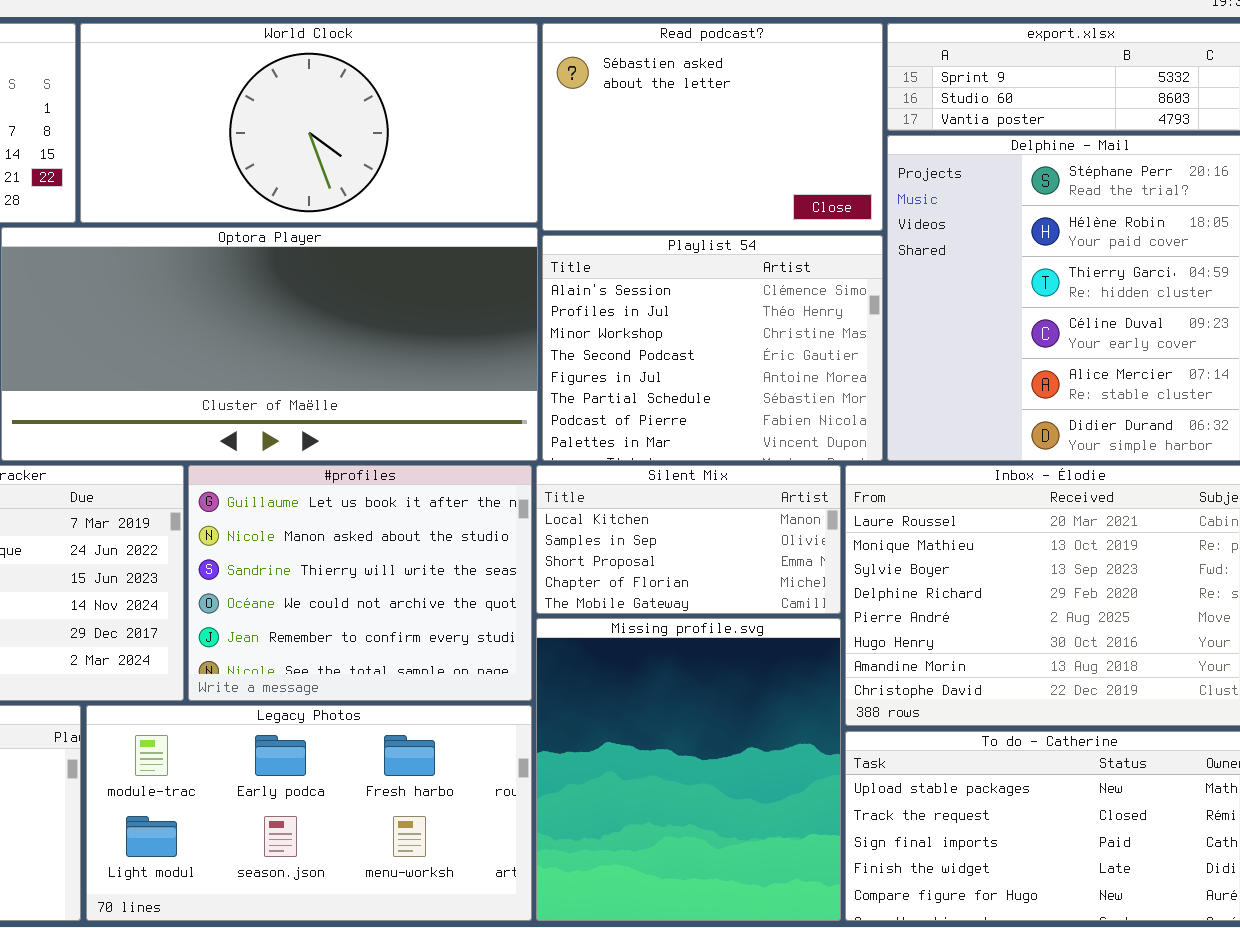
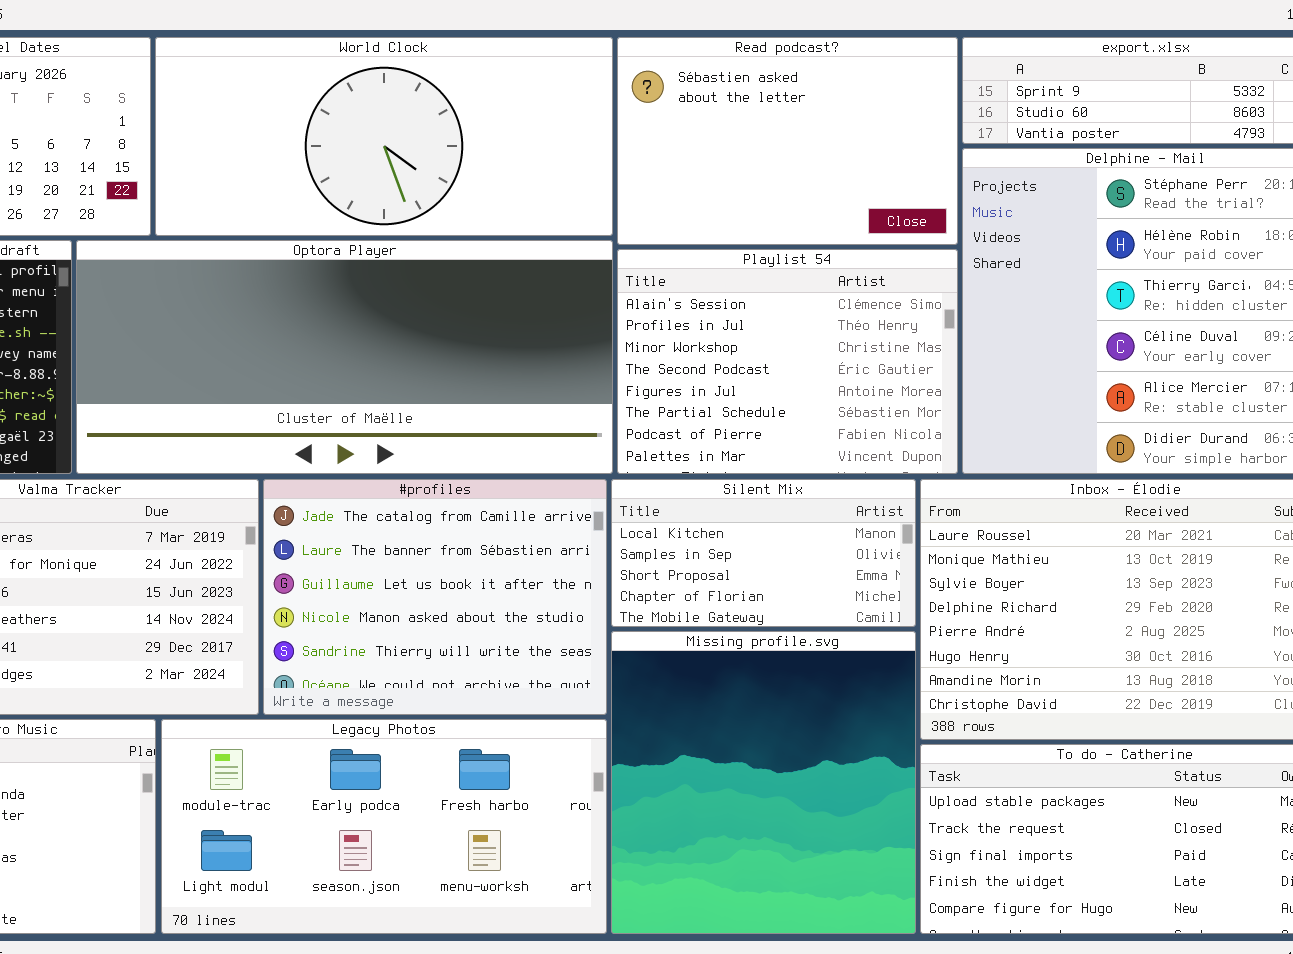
#profiles: [188,465,532,701] -> [263,479,607,715], scrolled up 2 rows

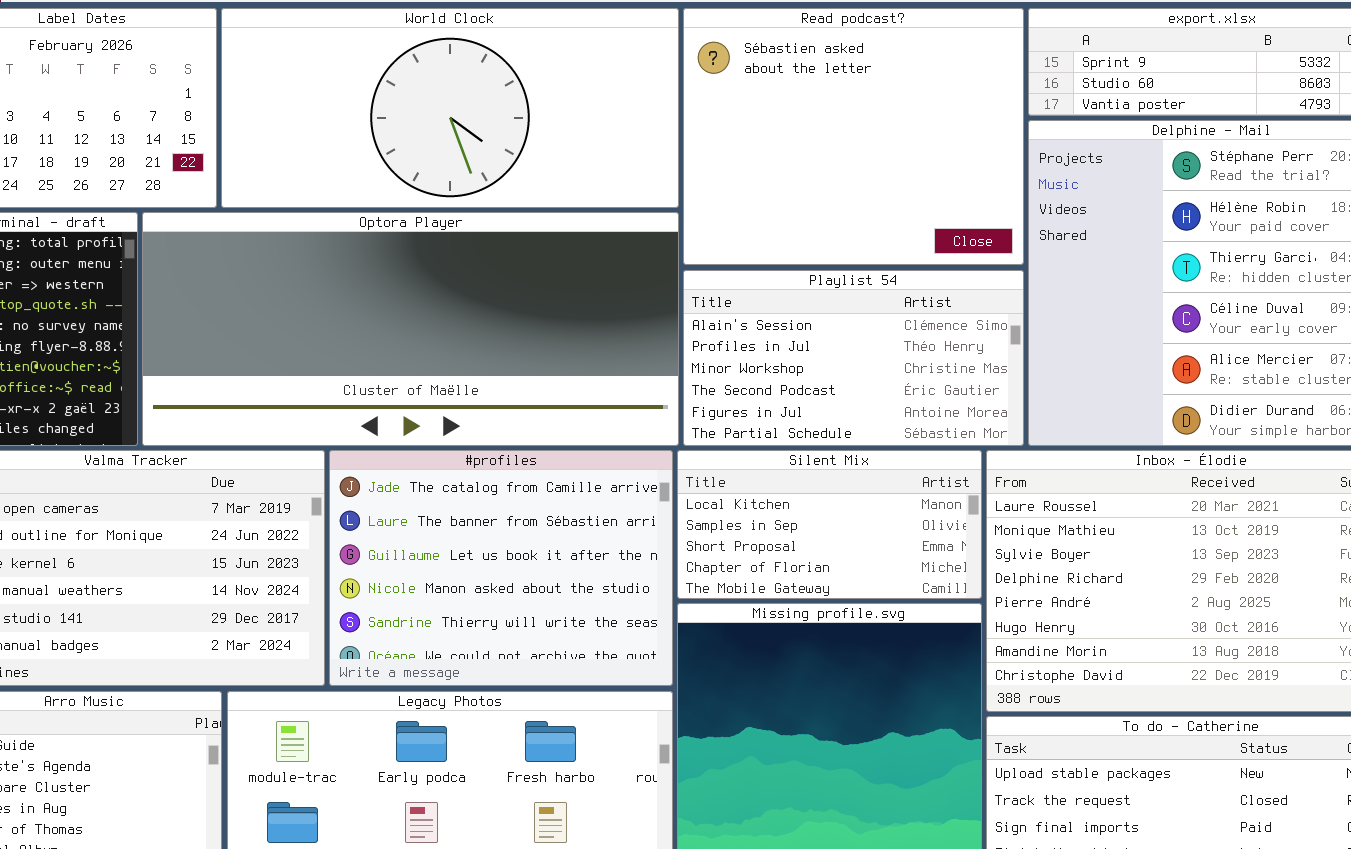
Read podcast?: [617,37,958,245] -> [683,8,1024,265], resized
Playlist 54: [617,249,958,474] -> [683,270,1024,446], resized

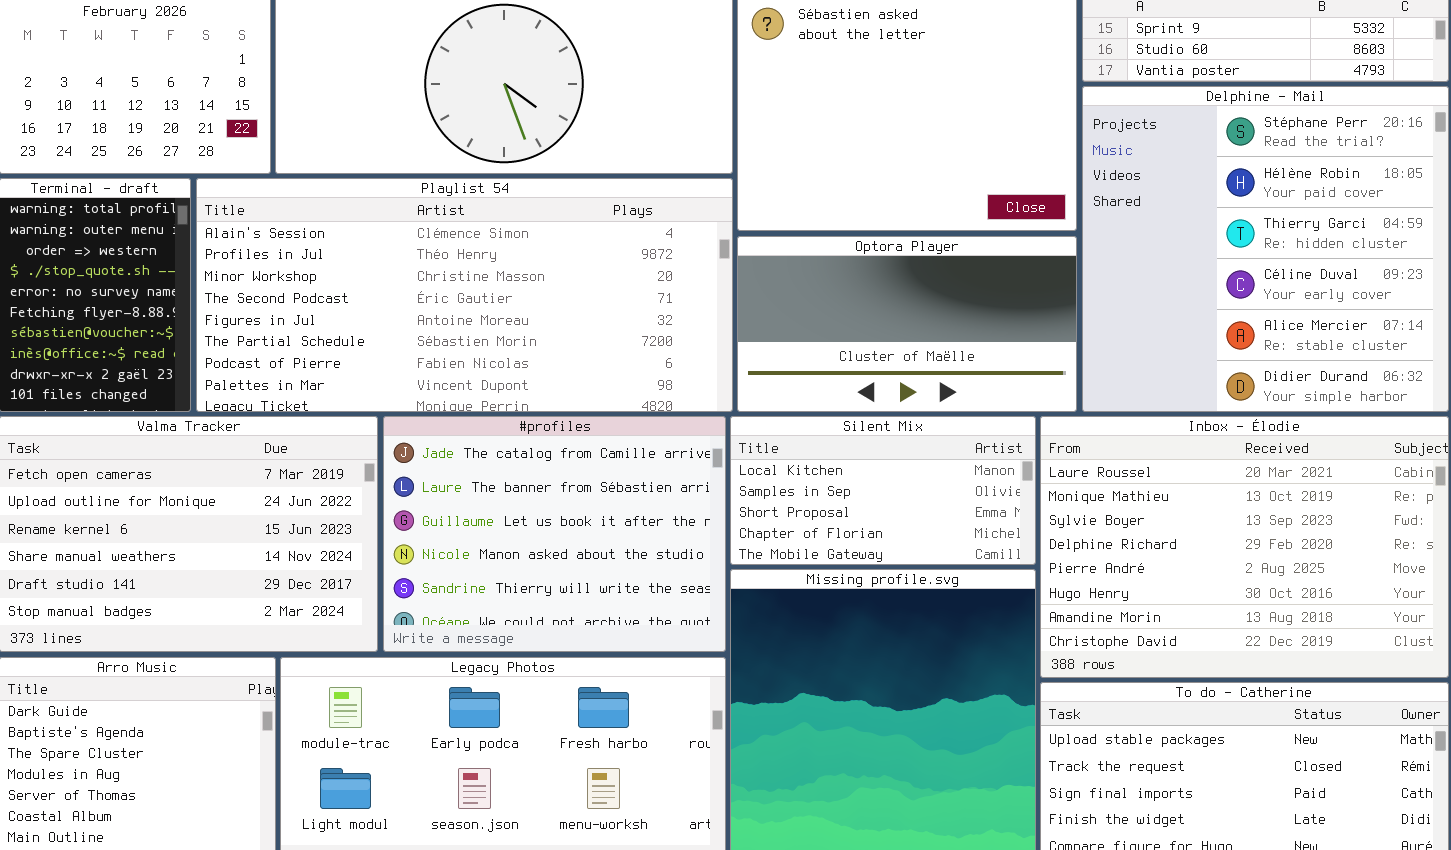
Optora Player: [142,212,679,446] -> [737,236,1077,412], moved, resized
Playlist 54: [683,270,1024,446] -> [196,178,733,412], moved, resized

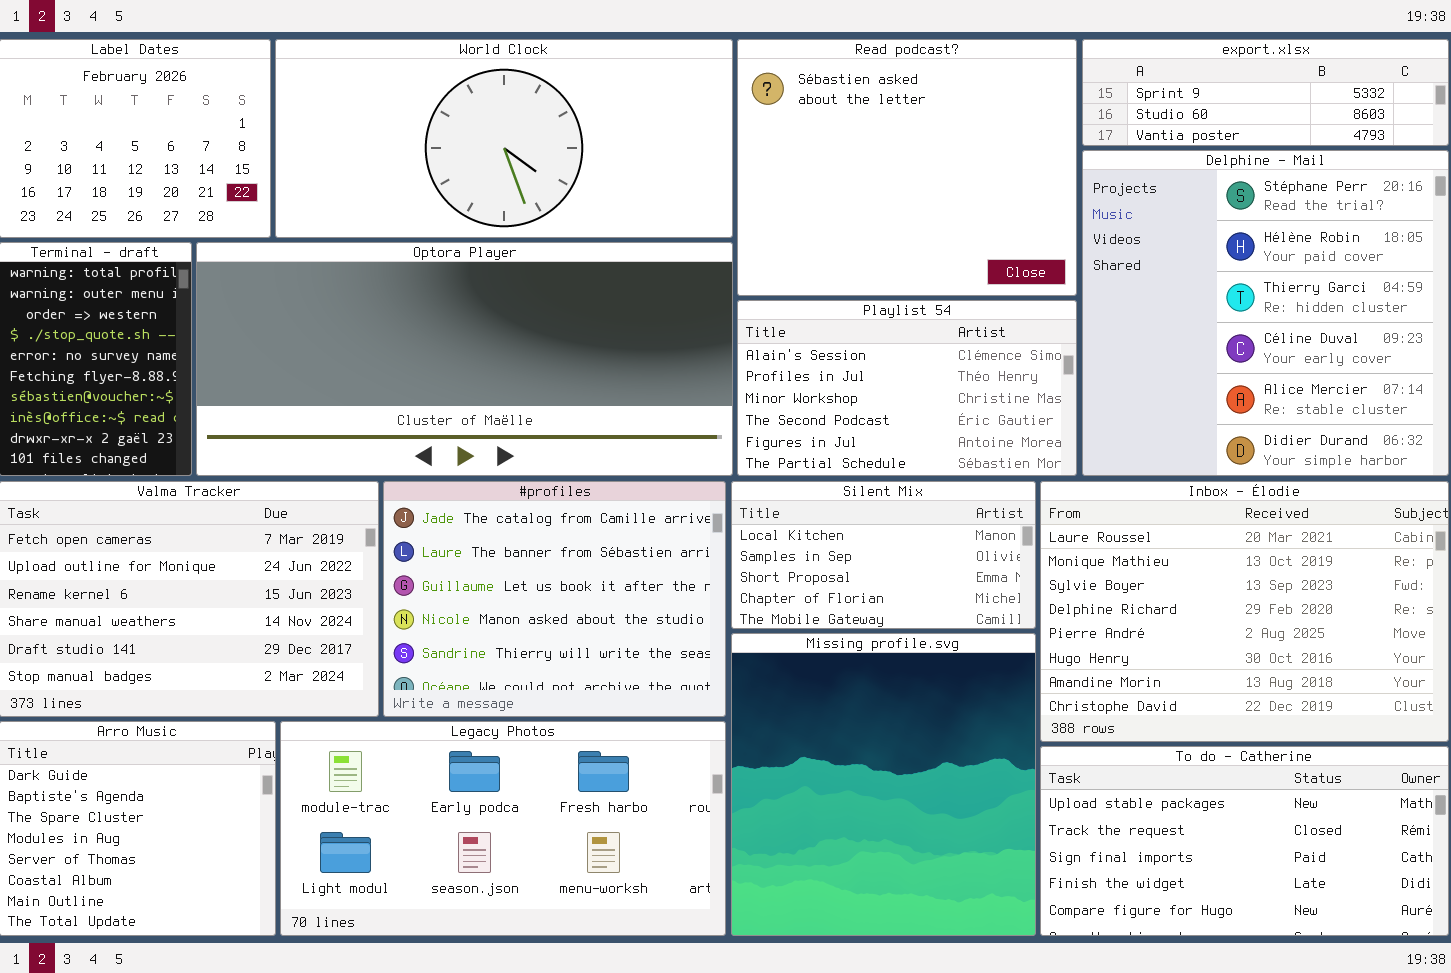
Playlist 54: [196,178,733,412] -> [737,300,1077,476], moved, resized
Optora Player: [737,236,1077,412] -> [196,242,733,476], moved, resized

